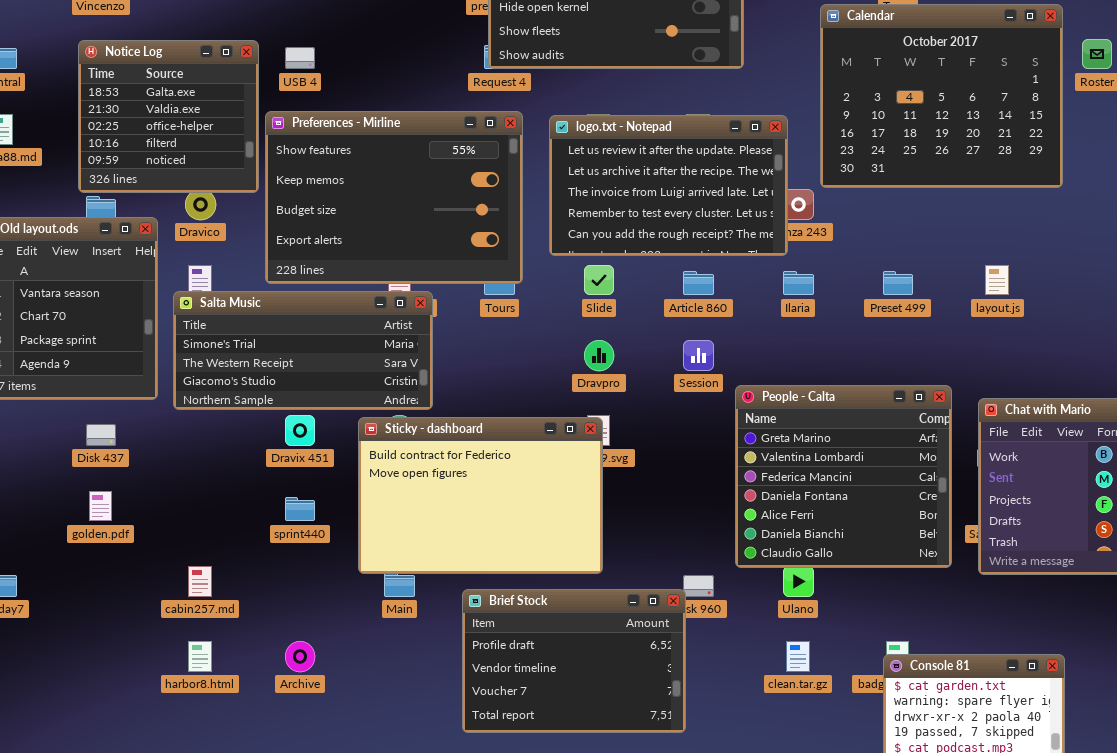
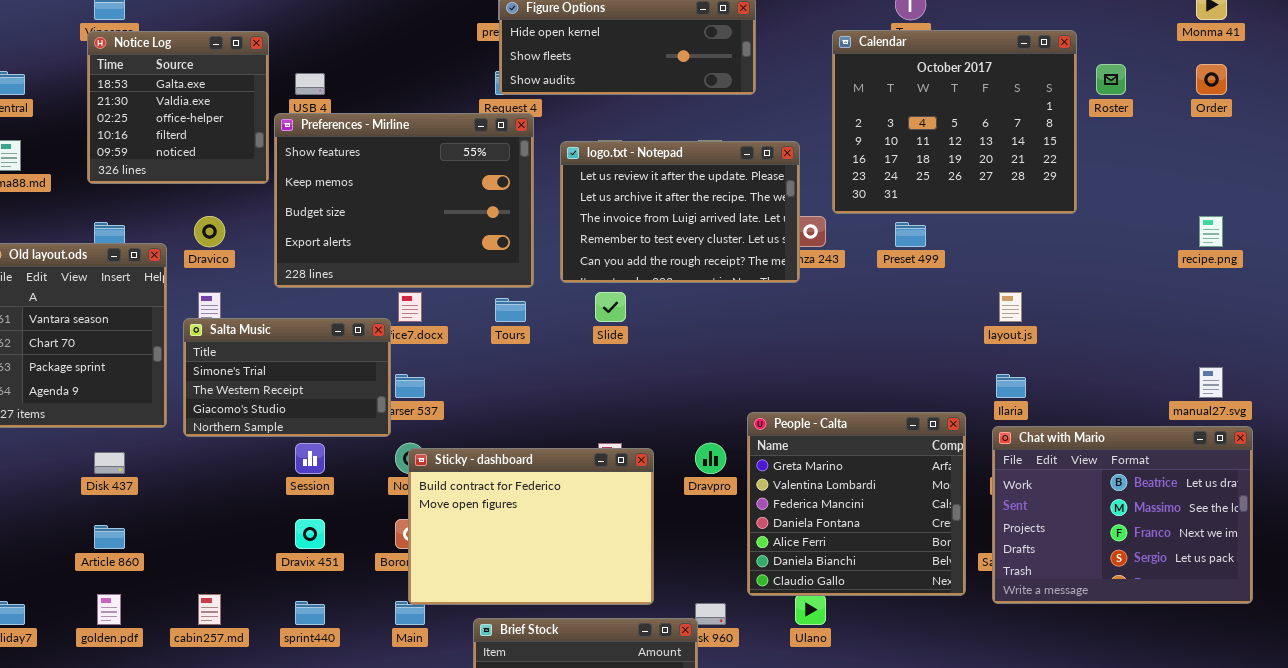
Notice Log: [78,40,259,193] -> [87,31,269,184], moved
Preferences - Mirline: [265,111,523,284] -> [274,113,534,288], moved
Article 860: [683,271,714,295] -> [94,525,125,549], moved
Ilaria: [783,271,814,295] -> [996,374,1026,398], moved
Preset 499: [883,271,913,295] -> [895,222,926,247], moved
Salta Music: [173,291,433,410] -> [183,318,391,437], resized
Dravpro: [584,340,614,371] -> [695,443,726,474], moved
Session: [683,340,714,371] -> [295,443,325,474], moved
Dravix 451: [285,415,315,446] -> [295,519,325,549], moved
Sticky - dashboard: [358,417,603,574] -> [408,448,654,605], moved
golden.pdf: [89,491,112,521] -> [97,594,121,625], moved
sprint440: [285,497,315,521] -> [295,601,325,625], moved

